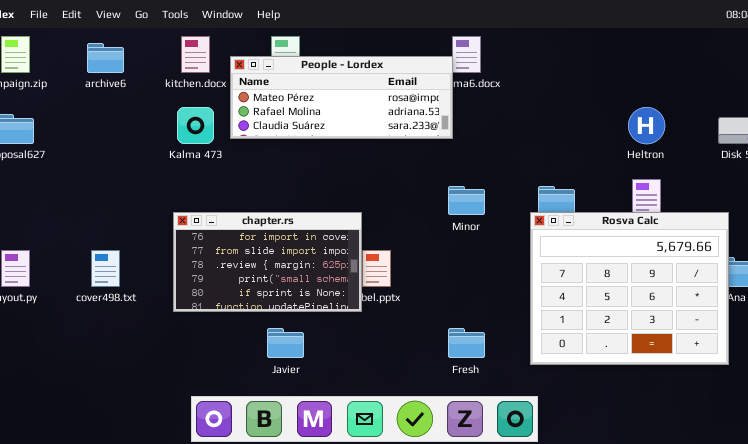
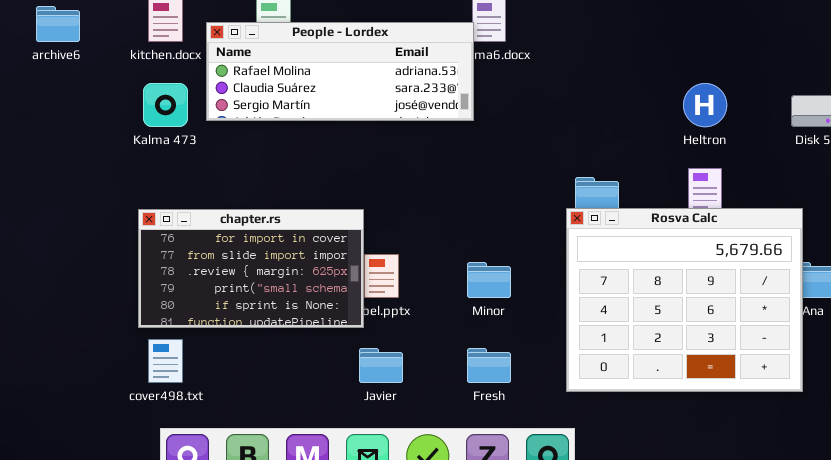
People - Lordex: [230,56,453,139] -> [206,22,474,121], scrolled down 1 row
Minor: [448,186,485,215] -> [467,262,511,298], moved
cover498.txt: [91,250,120,287] -> [148,339,183,383], moved
Javier: [267,328,304,358] -> [359,348,403,383], moved

